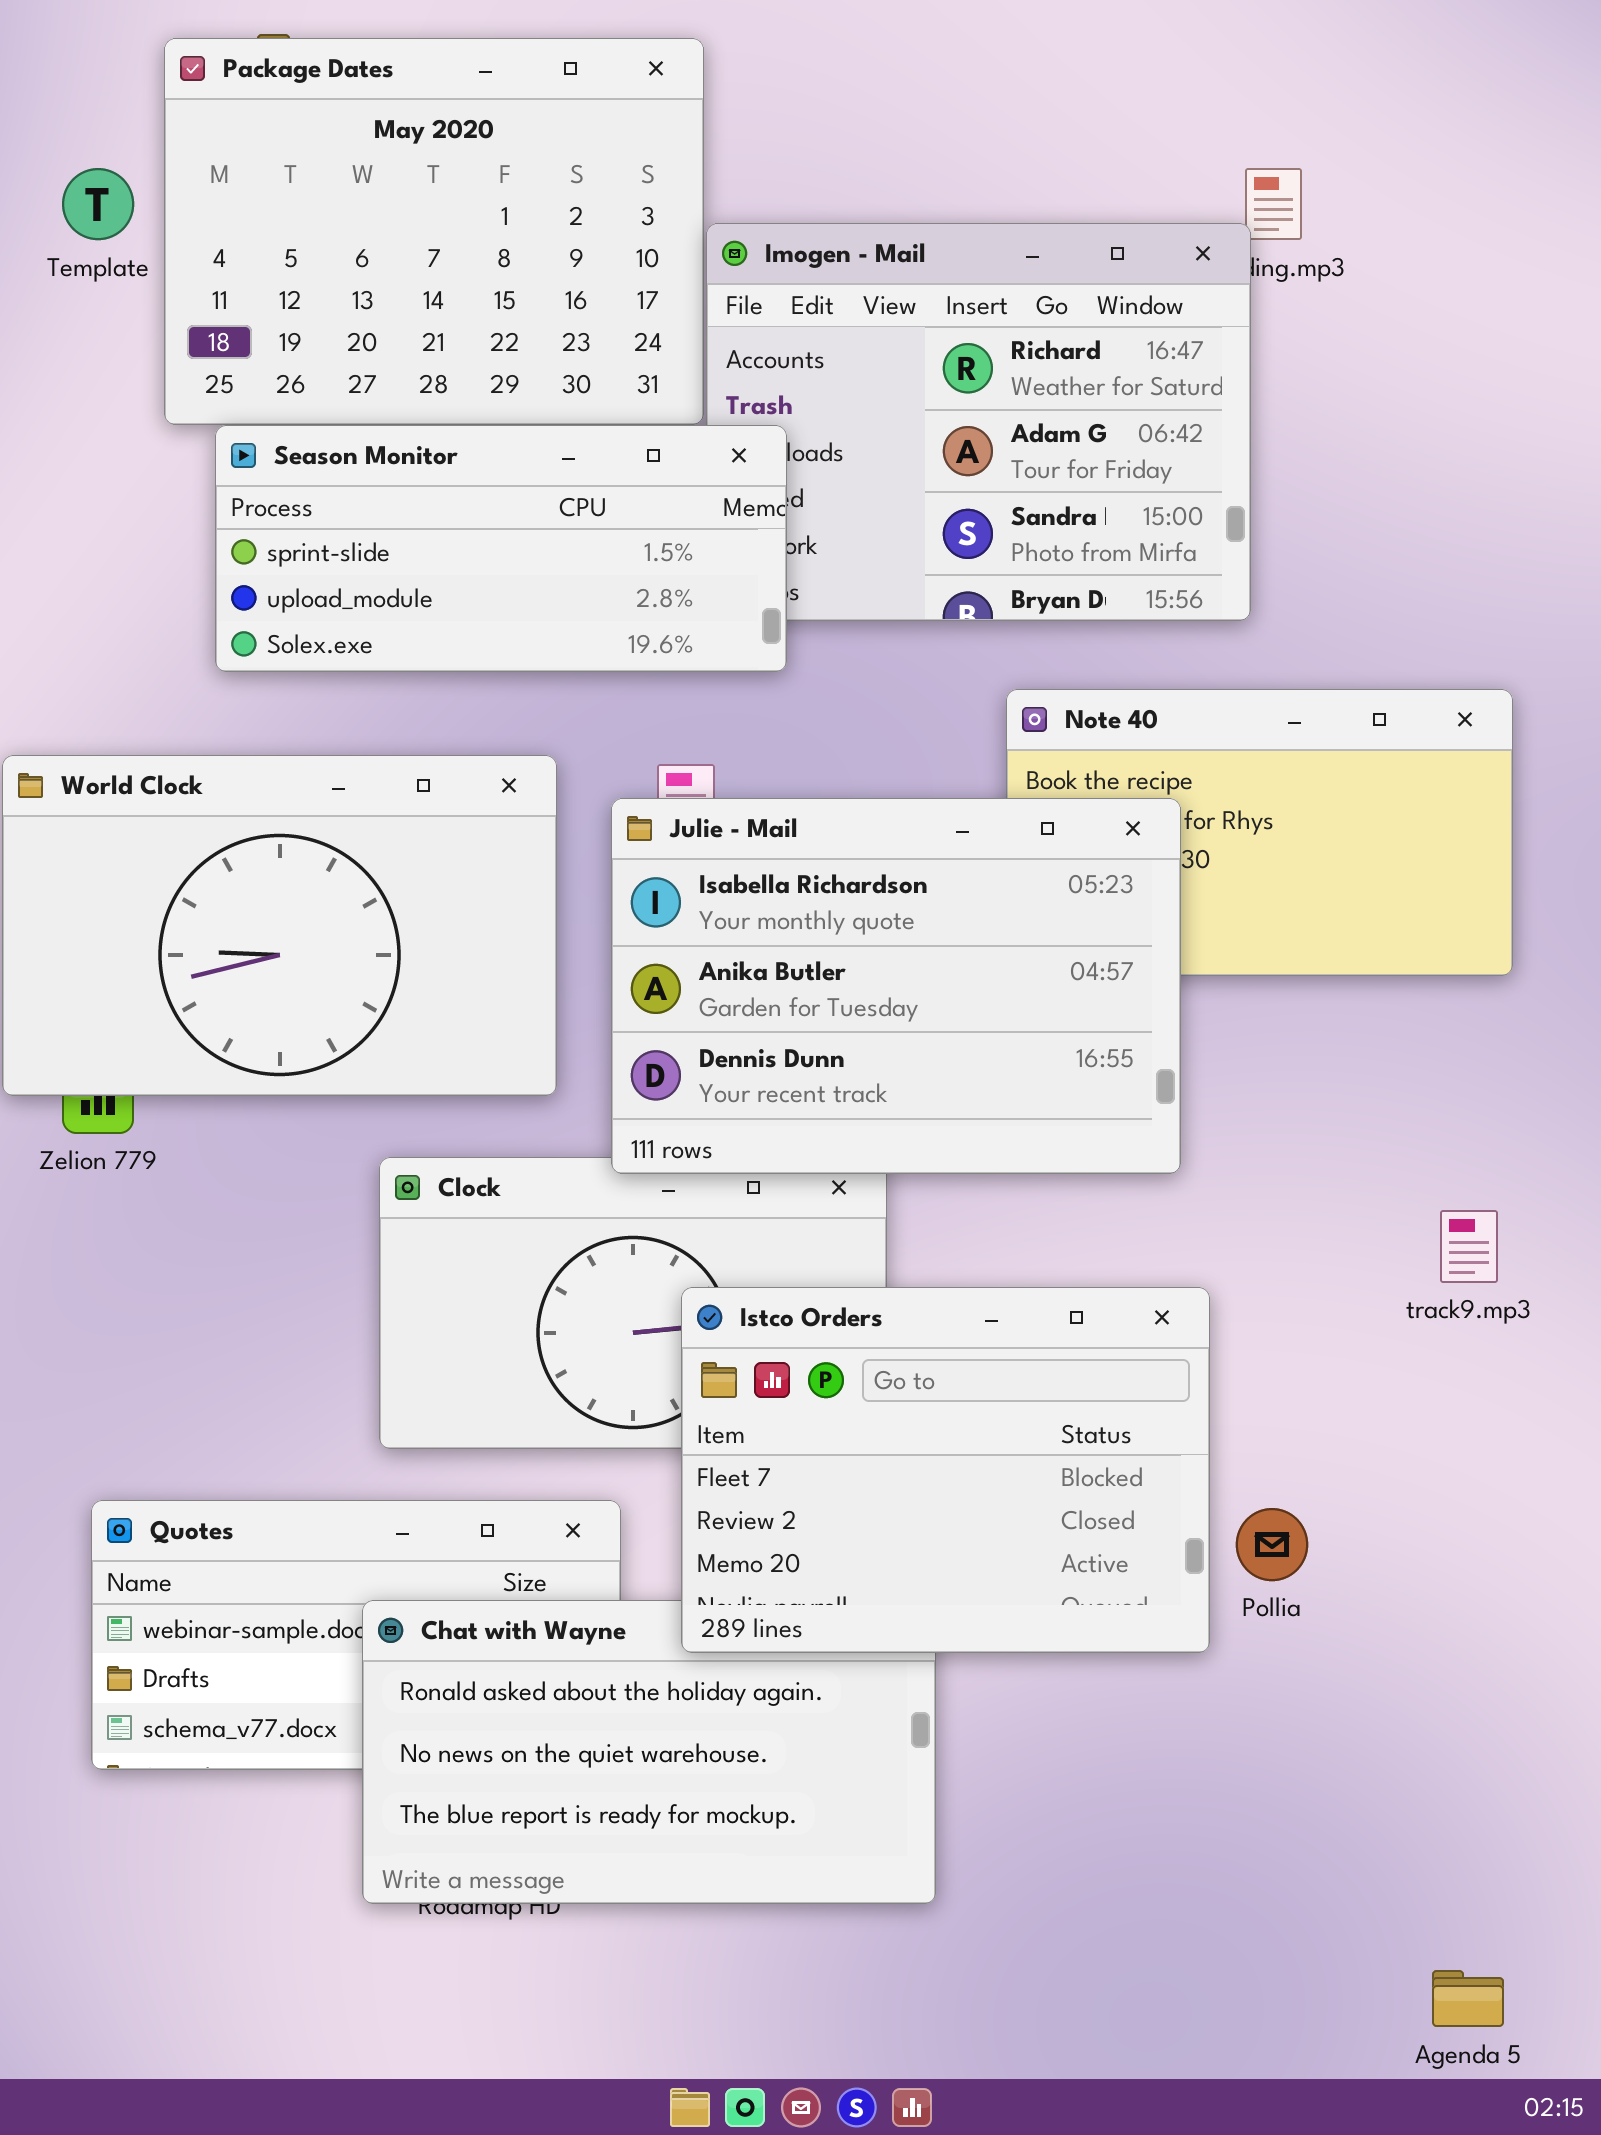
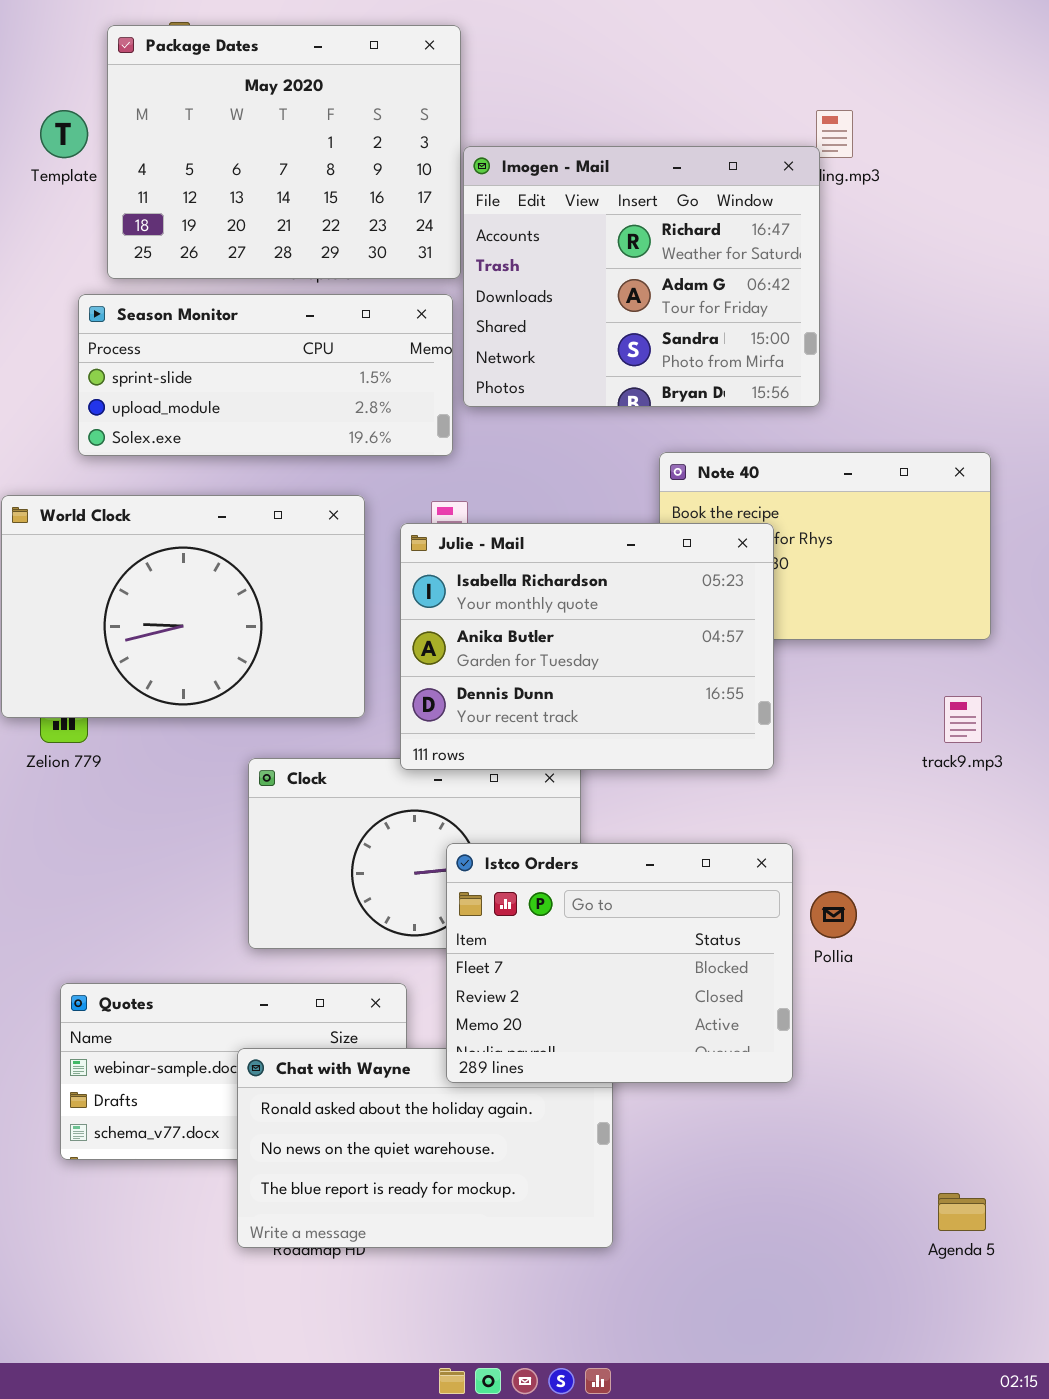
Season Monitor: [215,425,787,672] -> [78,294,453,456], moved
track9.mp3: [1440,1210,1498,1283] -> [944,696,982,743], moved
Pollia: [1236,1508,1308,1581] -> [810,891,857,938], moved
Agenda 5: [1432,1970,1504,2027] -> [938,1193,986,1231], moved

